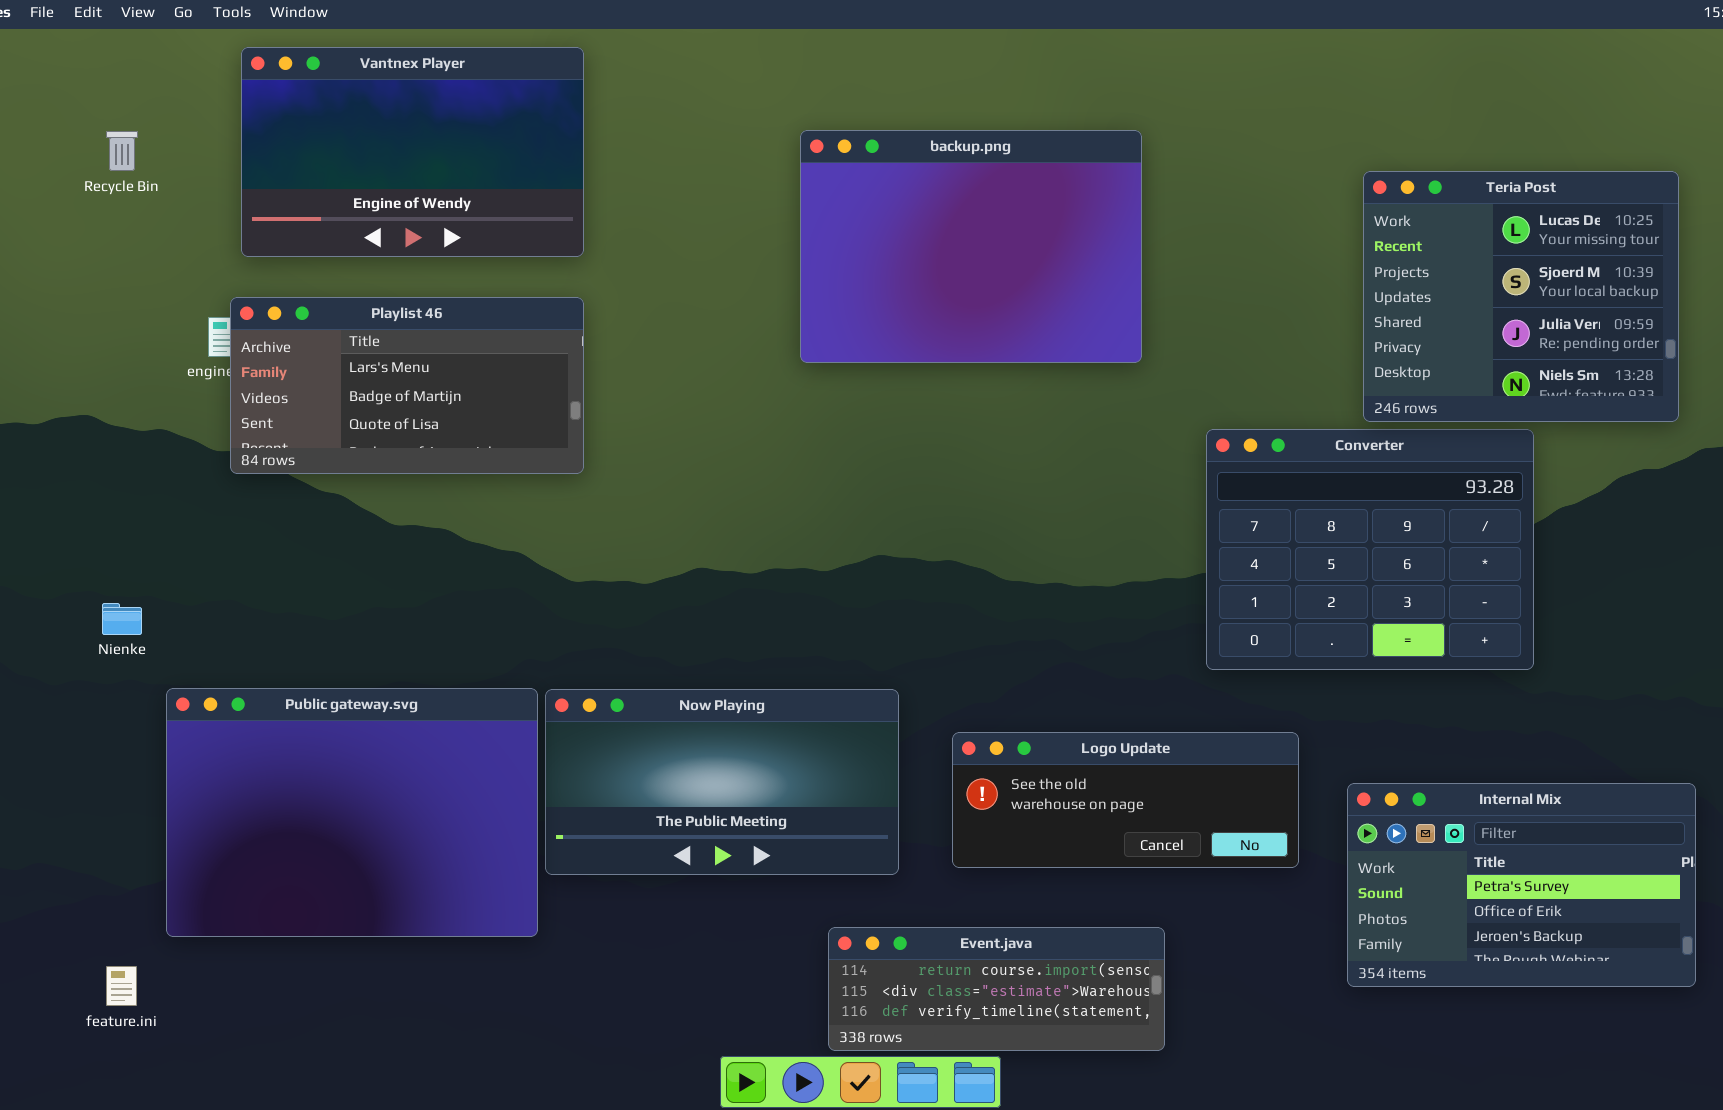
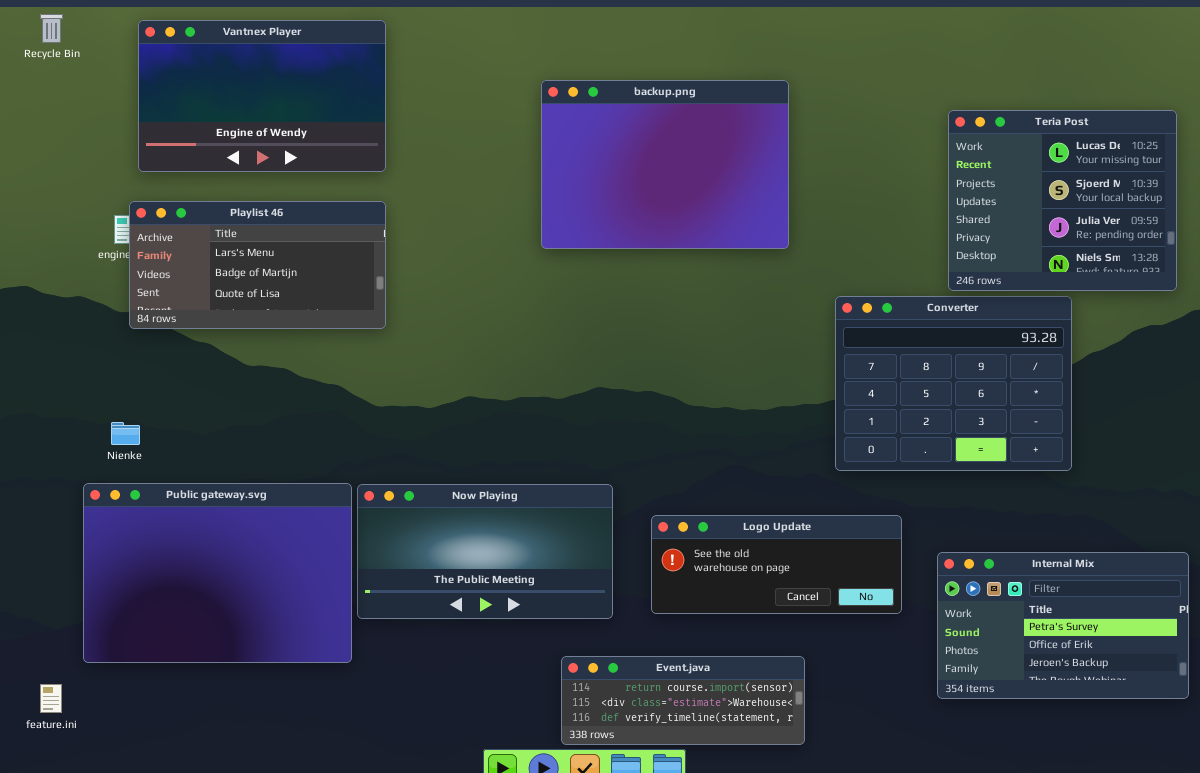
Recycle Bin: [106,131,138,171] -> [40,14,63,43], moved
Nienke: [102,603,142,635] -> [111,422,140,445], moved

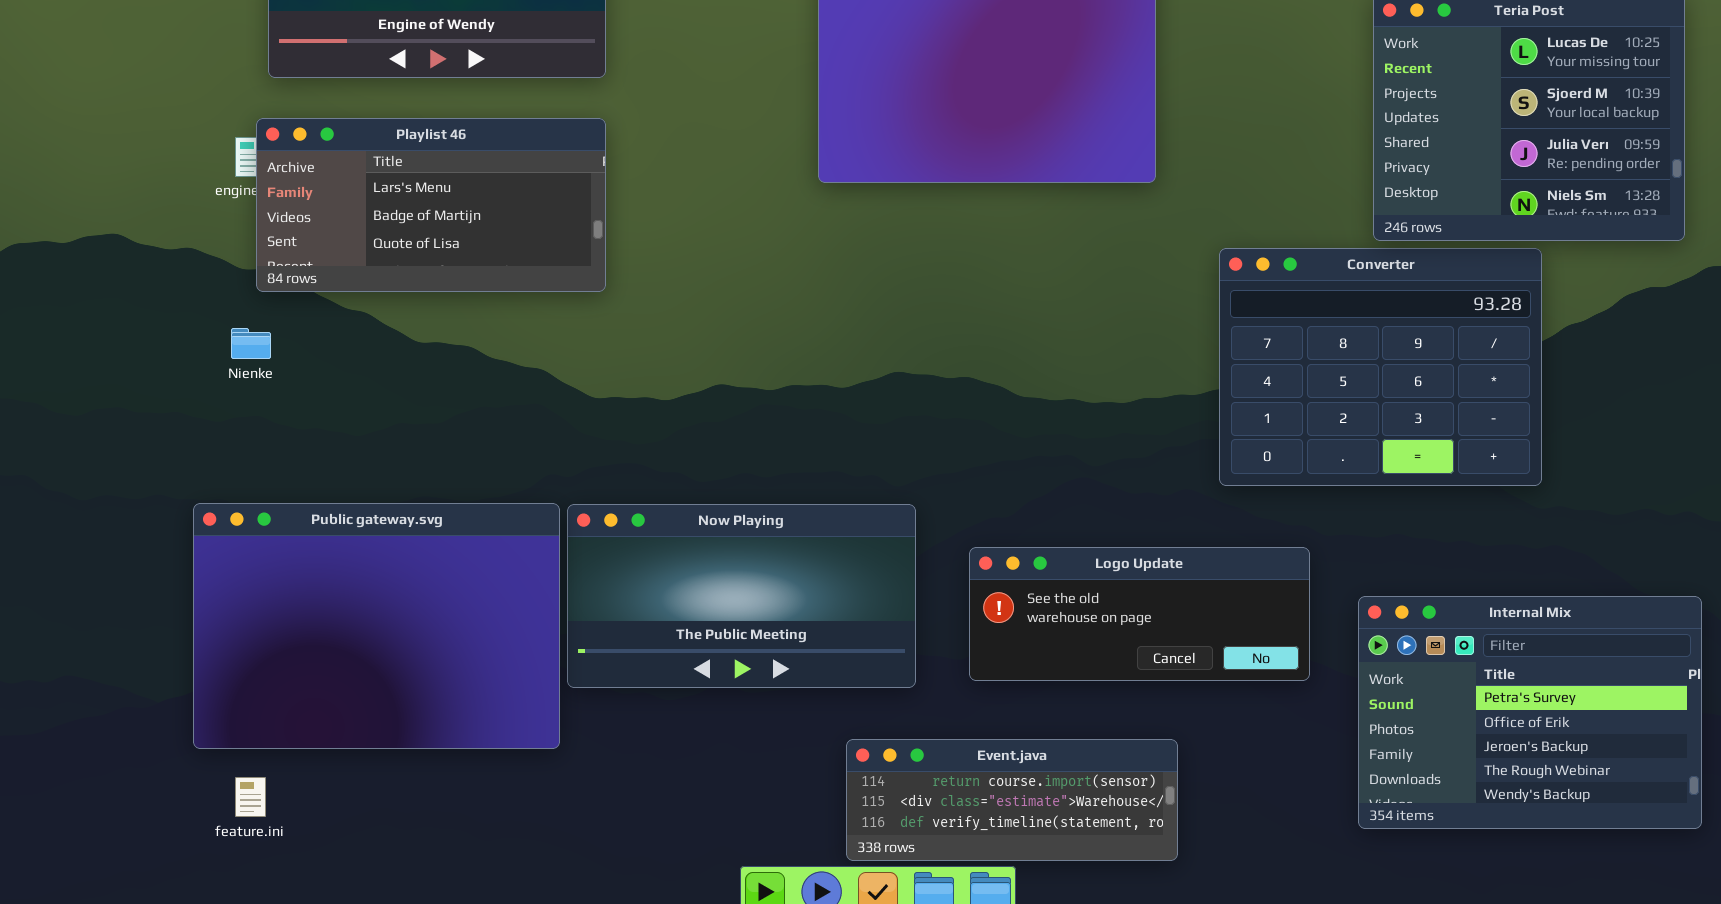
Nienke: [111,422,140,445] -> [231,328,271,359], moved
Internal Mix: [937,552,1189,699] -> [1358,596,1702,829], resized
feature.ini: [40,684,62,713] -> [235,777,266,817], moved

